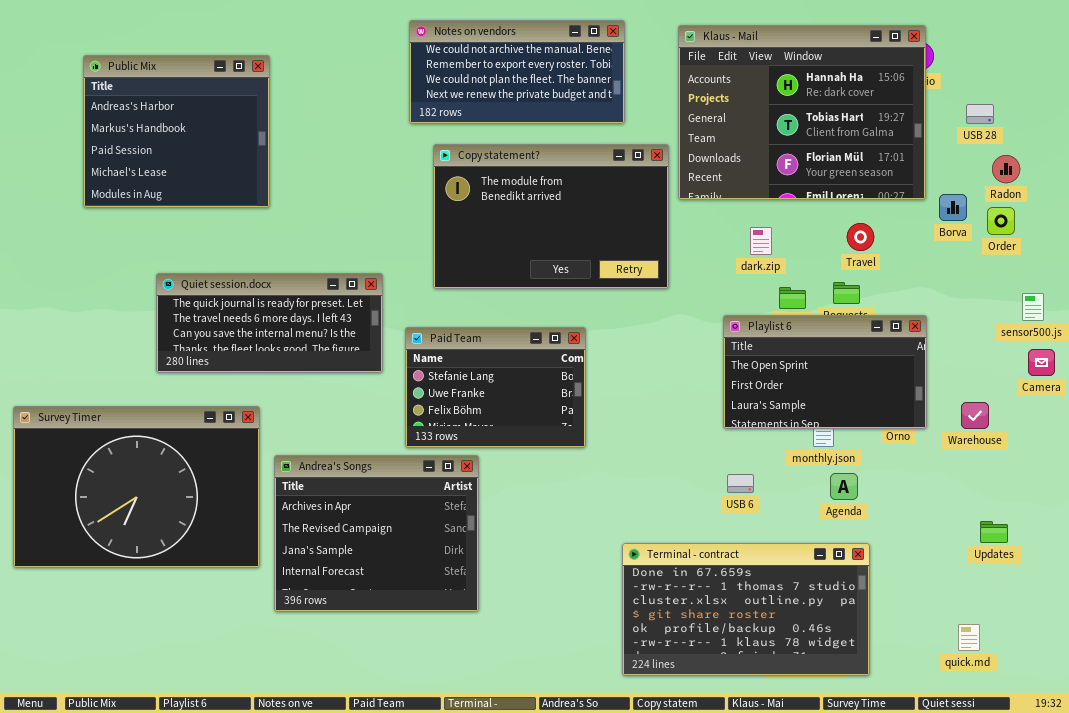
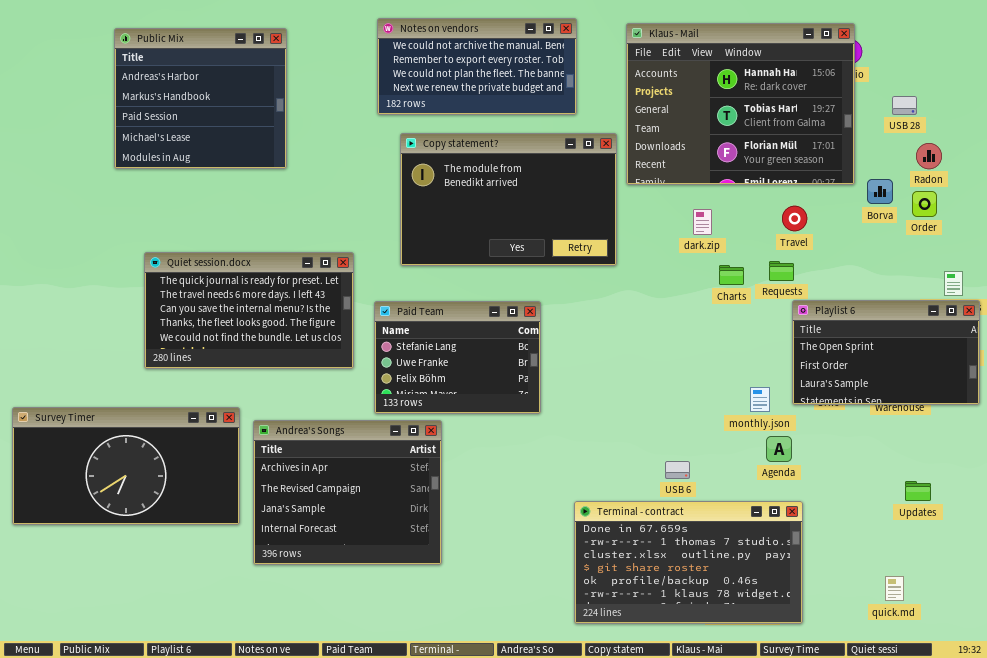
Public Mix: [83,55,270,208] -> [114,28,287,169], moved
Quiet session.docx: [156,273,383,373] -> [144,252,354,369], resized
Playlist 6: [723,315,927,429] -> [792,300,980,405], moved
Survey Timer: [13,406,260,568] -> [12,407,240,525], resized
USB 6: [727,474,754,493] -> [665,461,690,479], moved

